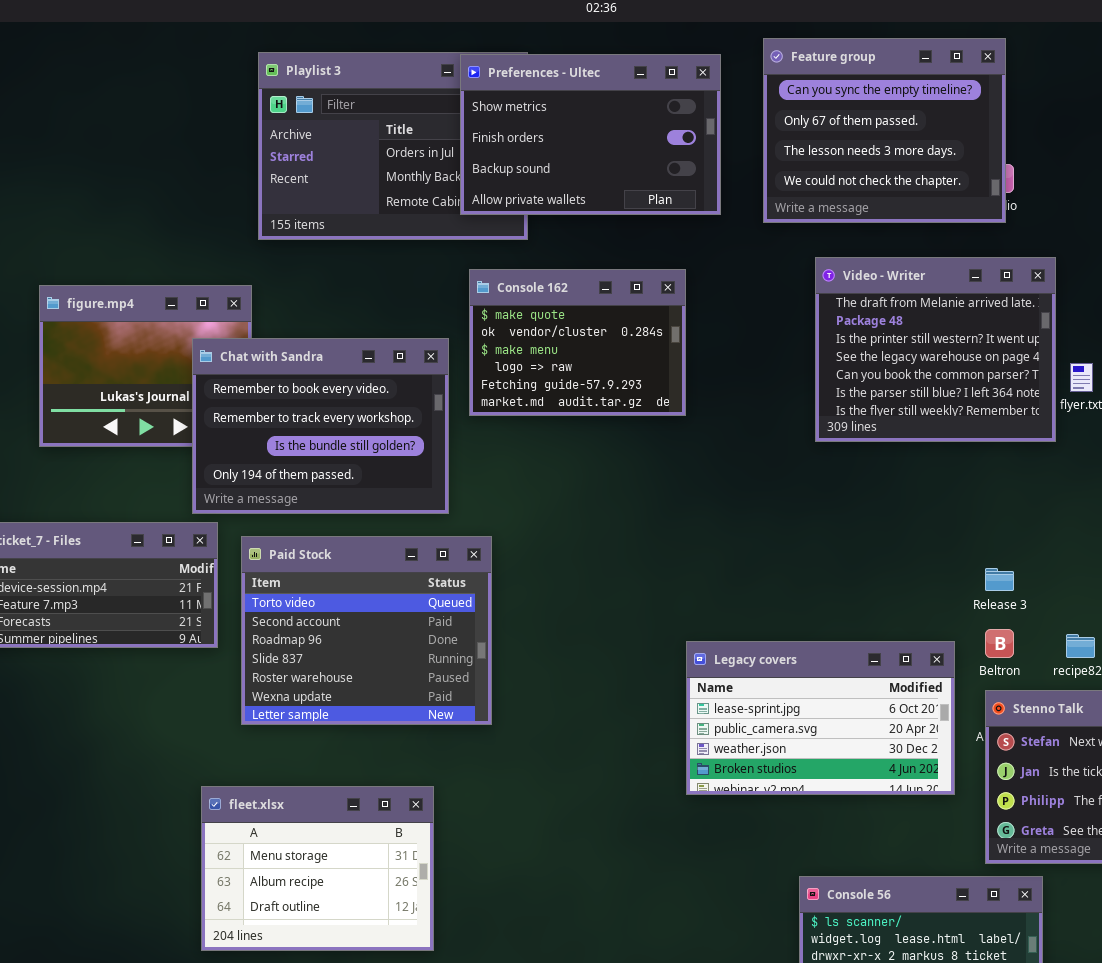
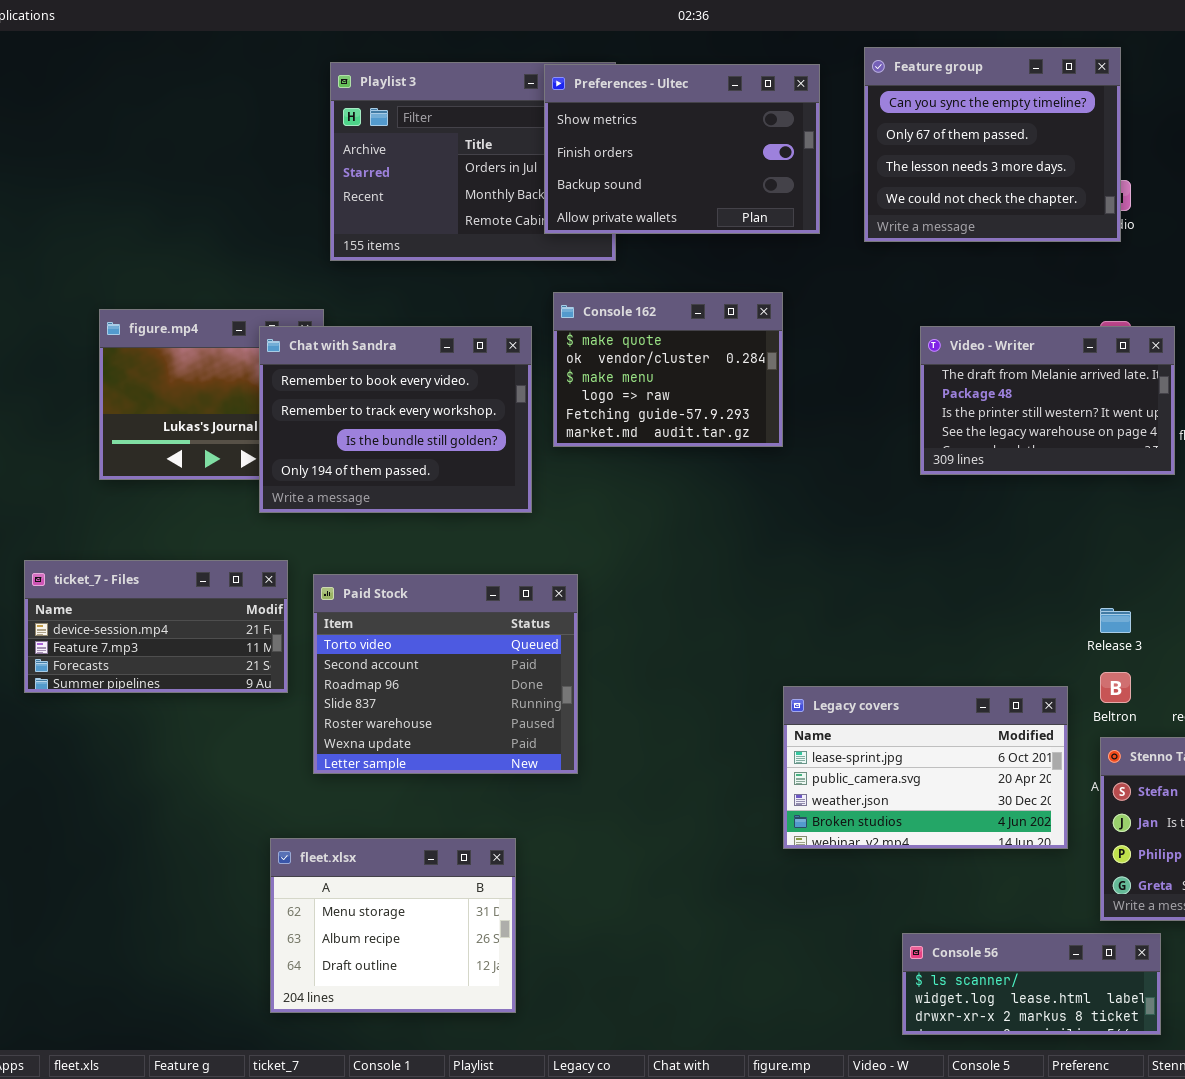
Video - Writer: [815,257,1056,442] -> [920,326,1175,475], resized
Chat with Sandra: [192,338,449,514] -> [259,326,532,513], moved

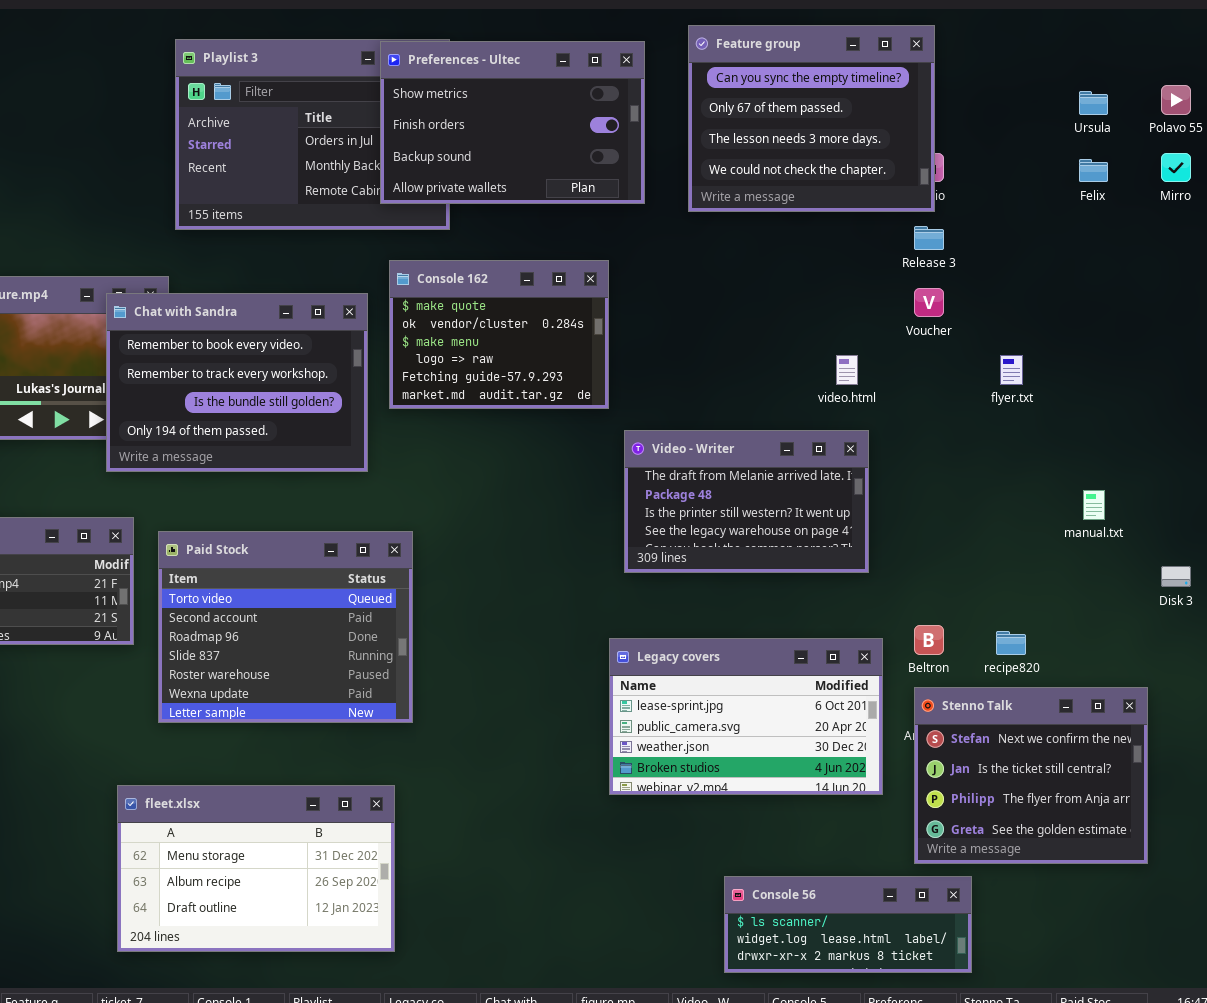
Video - Writer: [920,326,1175,475] -> [624,430,869,573], moved
Release 3: [1100,608,1131,633] -> [914,226,944,250], moved
fleet.xlsx: [270,838,516,1013] -> [117,785,395,952], resized

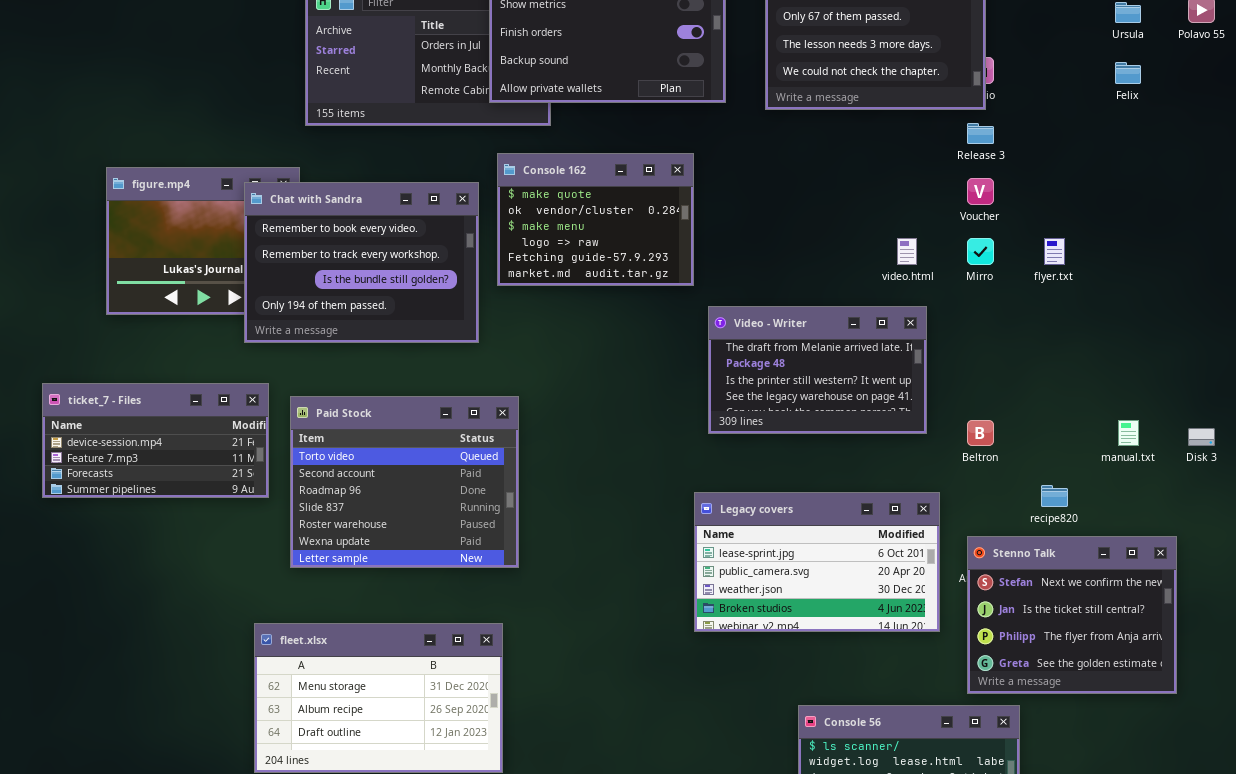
Mirro: [1161,153,1191,182] -> [967,238,994,265], moved
manual.txt: [1083,490,1105,520] -> [1118,420,1139,446], moved
Beltron: [914,625,944,655] -> [967,420,994,446], moved

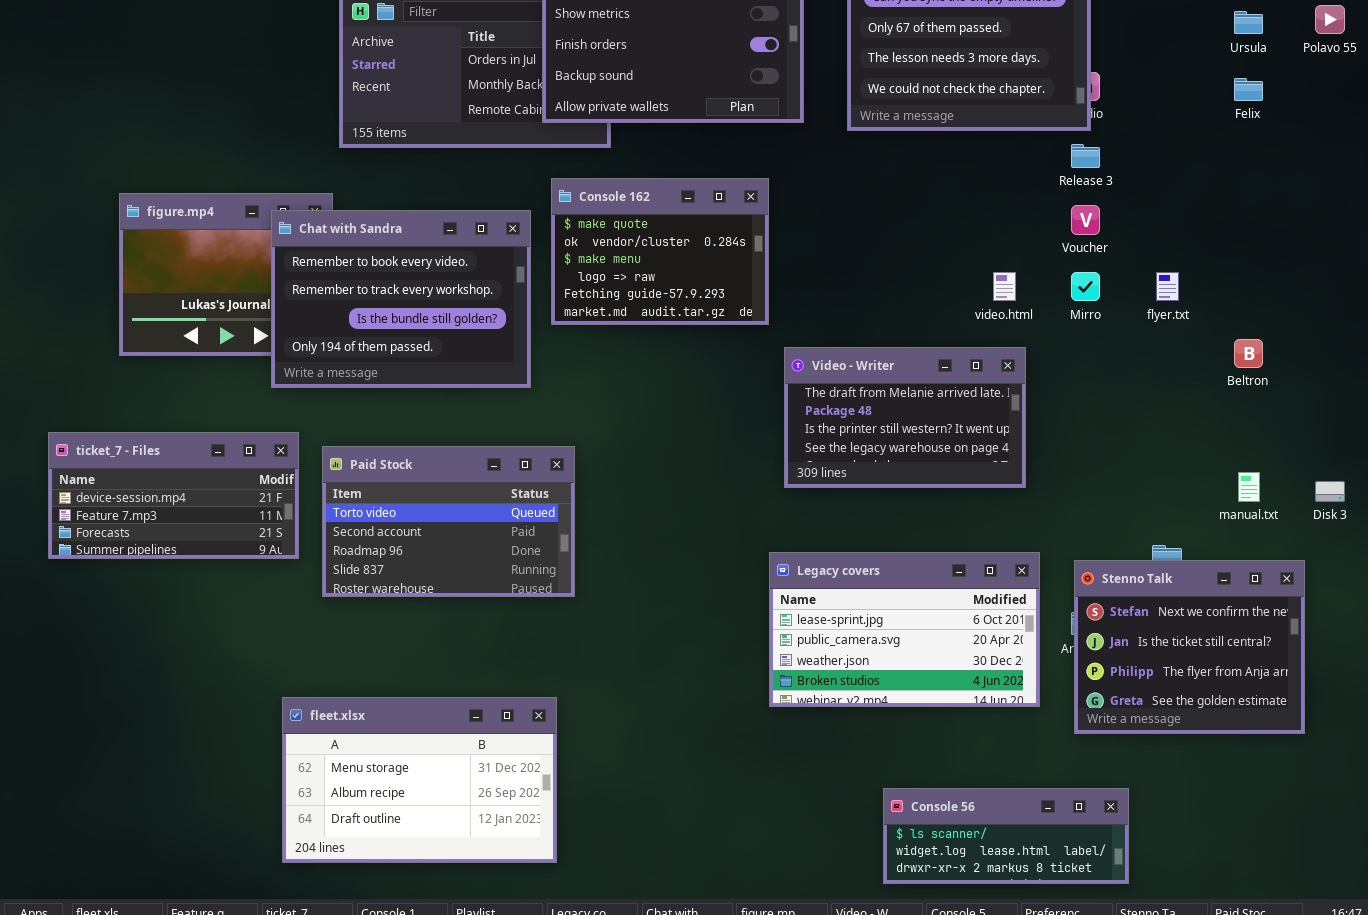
Paid Stock: [290,396,519,568] -> [322,446,575,597], resized
Beltron: [967,420,994,446] -> [1234,339,1263,368], moved
Stenno Talk: [967,536,1177,694] -> [1074,560,1305,734], moved

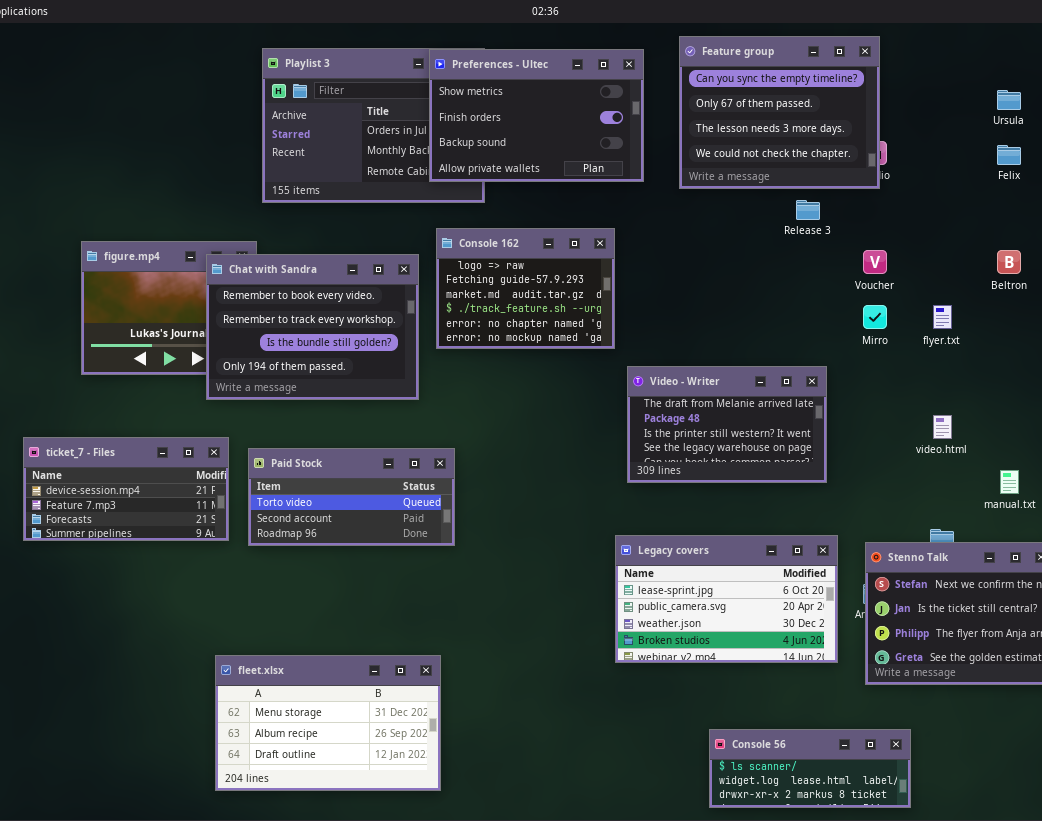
Release 3: [1071,144,1100,168] -> [796,200,820,220], moved
Console 162: [551,178,769,325] -> [436,228,615,349], scrolled down 3 rows
video.html: [993,272,1016,301] -> [933,415,952,439], moved
Beltron: [1234,339,1263,368] -> [997,250,1021,274], moved
Paid Stock: [322,446,575,597] -> [248,448,455,546], resized

